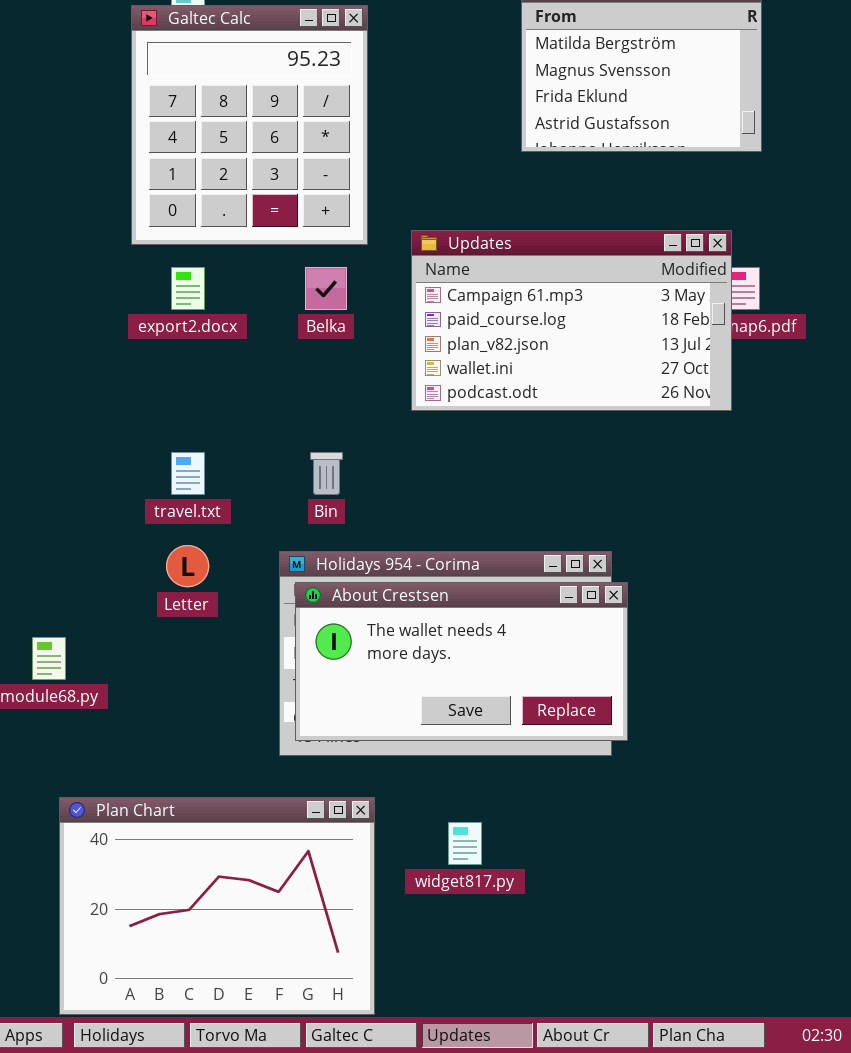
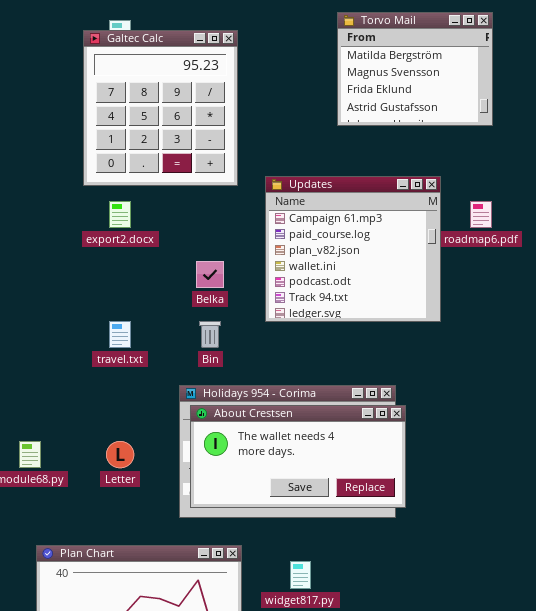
Updates: [411,230,732,411] -> [265,176,441,322], resized
Belka: [305,267,347,310] -> [196,261,224,288], moved
Letter: [166,545,209,587] -> [106,441,134,468], moved

